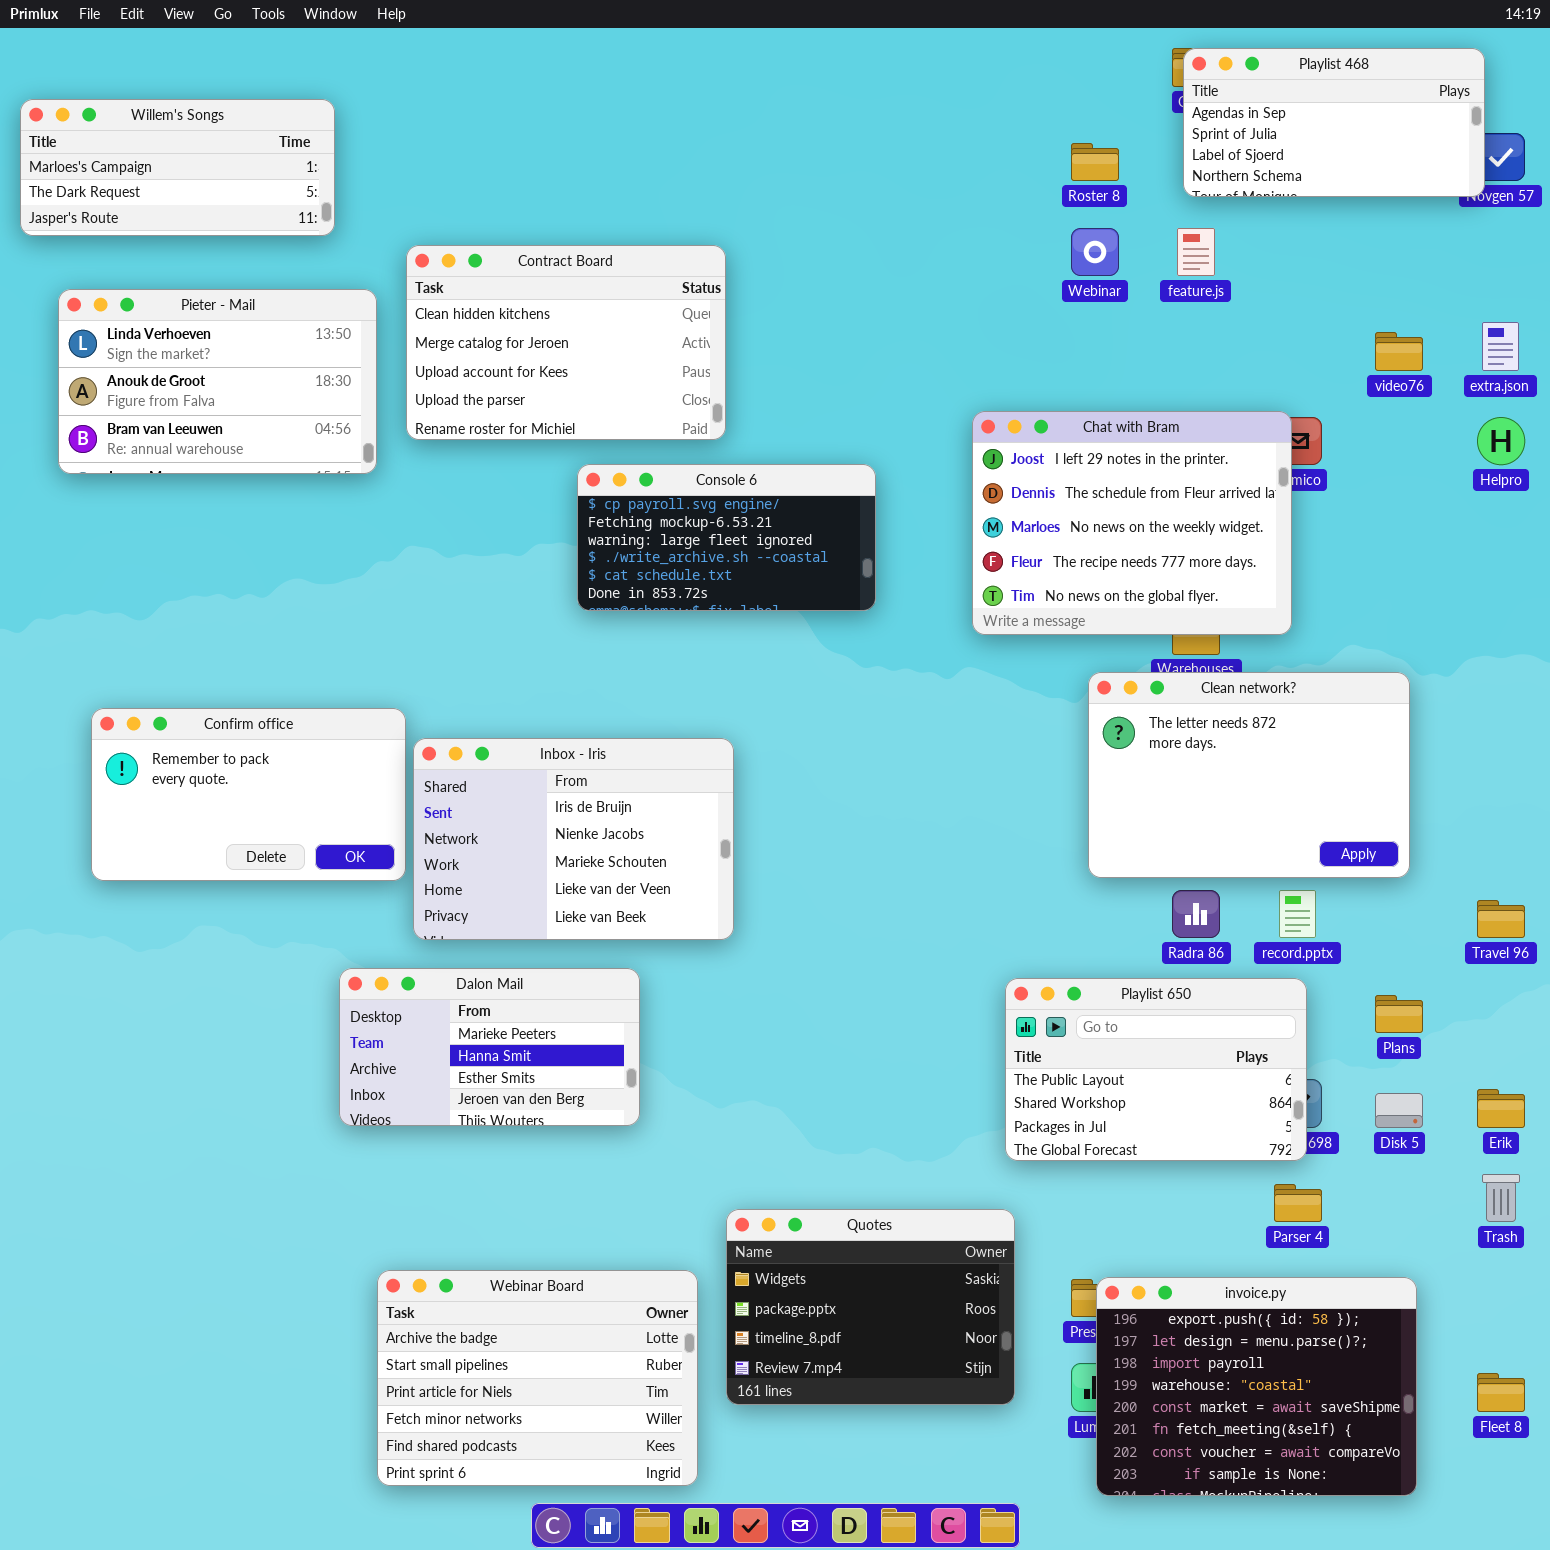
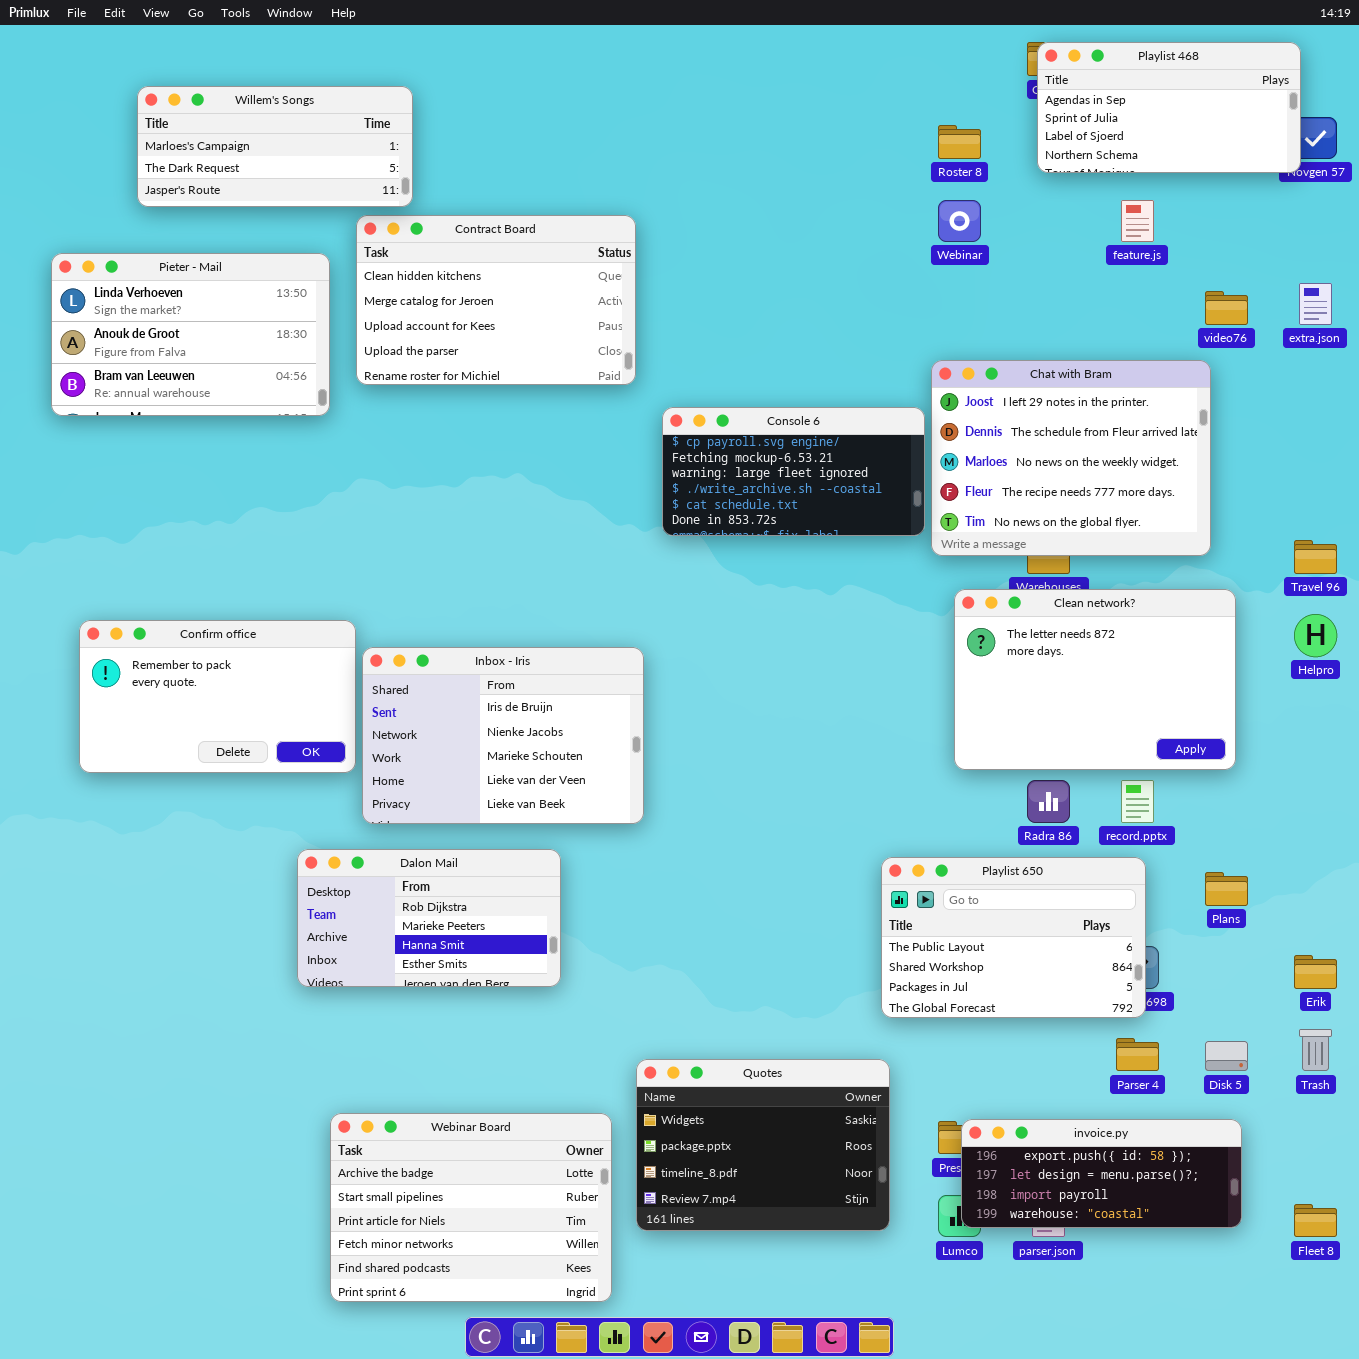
Willem's Songs: [20,99,335,236] -> [137,86,413,207], moved
feature.js: [1177,228,1215,276] -> [1121,200,1154,242], moved
Chat with Bram: [972,411,1292,635] -> [931,360,1211,556], moved
Helpro: [1477,417,1525,465] -> [1294,614,1337,657], moved
Console 6: [577,464,876,611] -> [662,407,925,536], moved
Travel 96: [1477,900,1525,938] -> [1294,540,1337,574], moved
Dalon Mail: [339,968,640,1126] -> [297,849,561,987], scrolled up 1 row
Disk 5: [1375,1093,1423,1128] -> [1205,1041,1248,1071], moved
invoice.py: [1096,1277,1417,1496] -> [961,1119,1242,1228], resized

